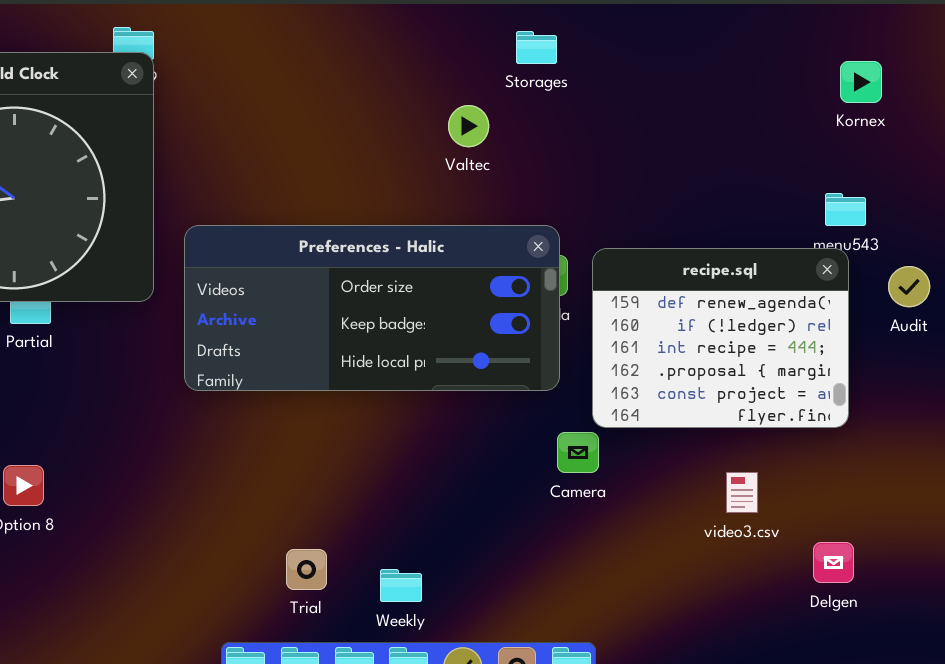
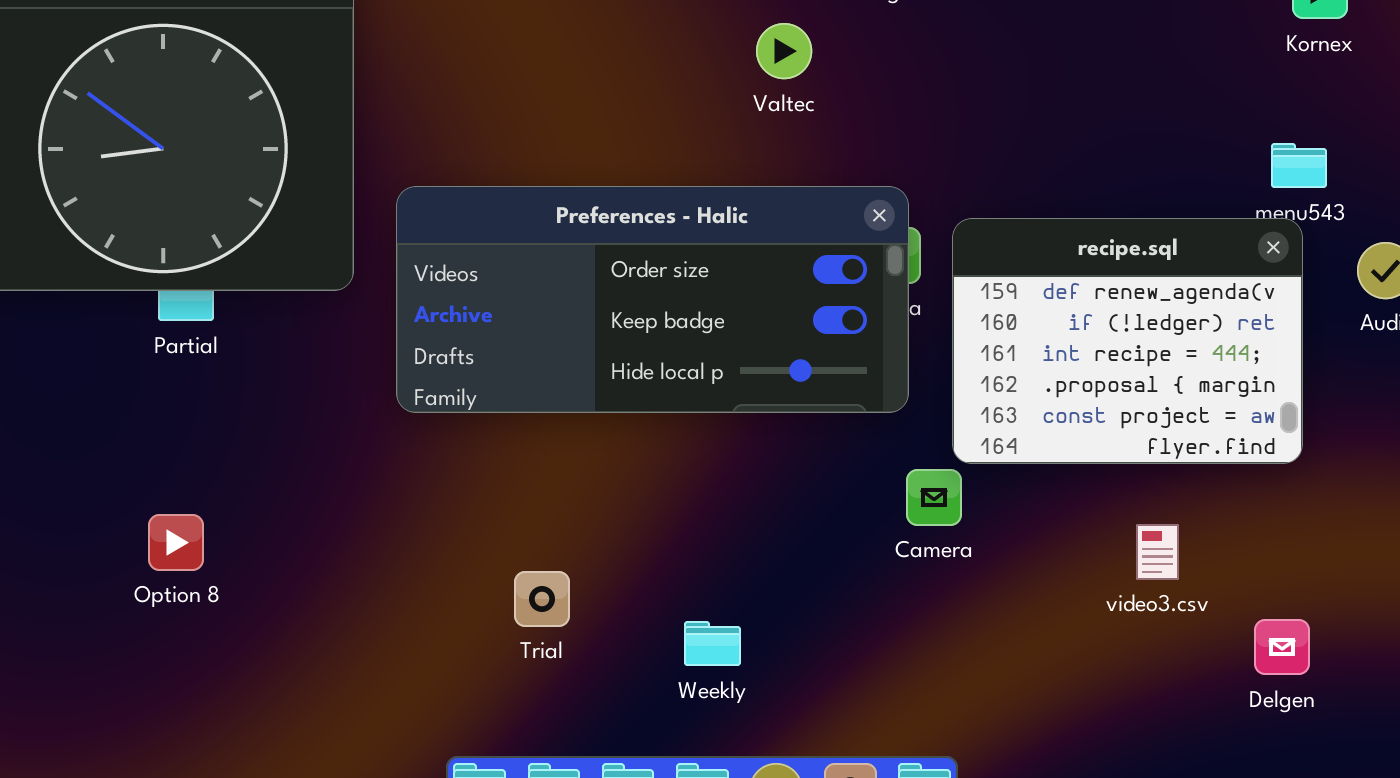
Trial: [286,549,327,590] -> [514,571,570,627], moved
Weekly: [380,569,422,602] -> [684,621,741,666], moved

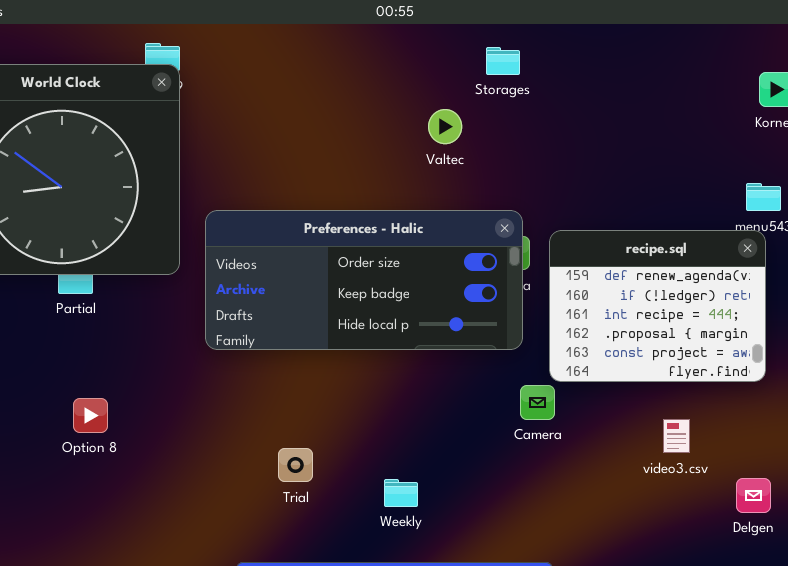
Option 8: [148,514,204,571] -> [73,398,108,433], moved

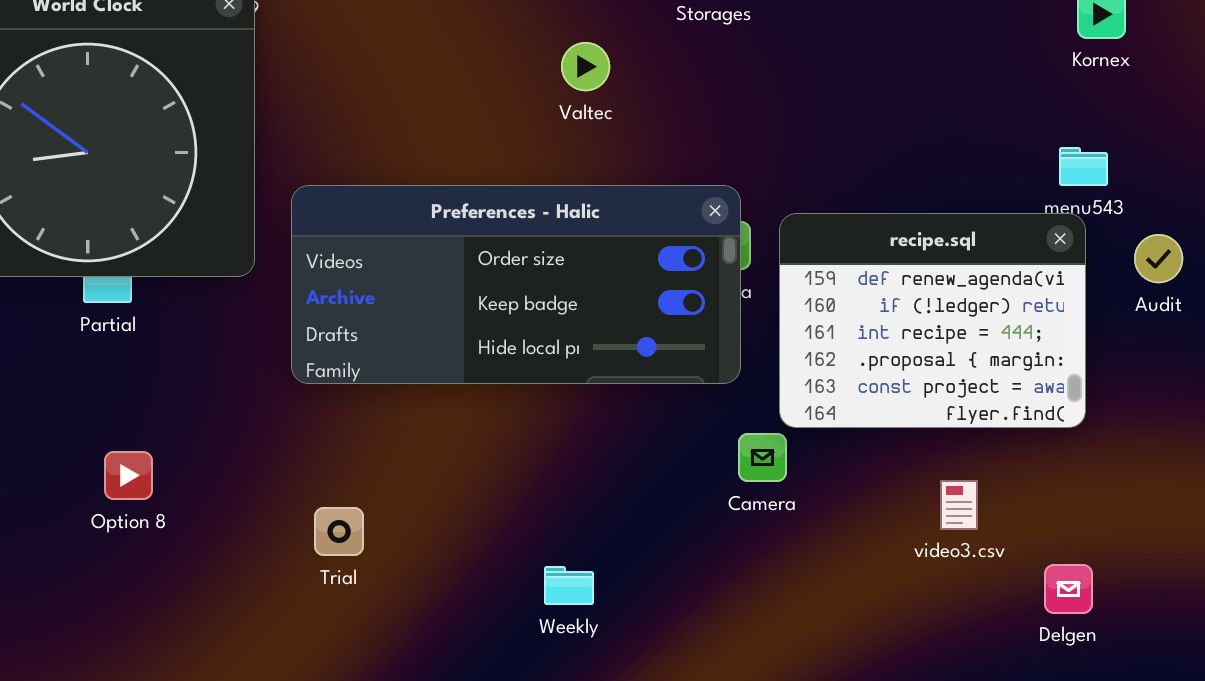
Valtec: [428,109,462,144] -> [561,42,610,91], moved
Trial: [278,448,313,482] -> [314,507,364,556], moved

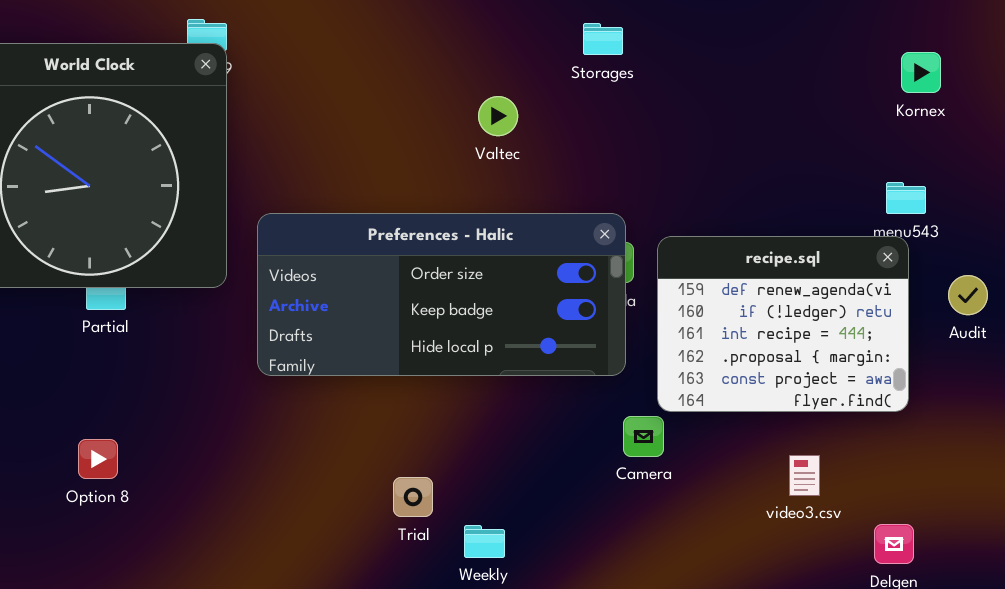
Audit: [1134,234,1183,283] -> [948,275,988,315], moved
Option 8: [104,451,153,500] -> [78,439,118,479], moved
Trial: [314,507,364,556] -> [393,477,433,517], moved

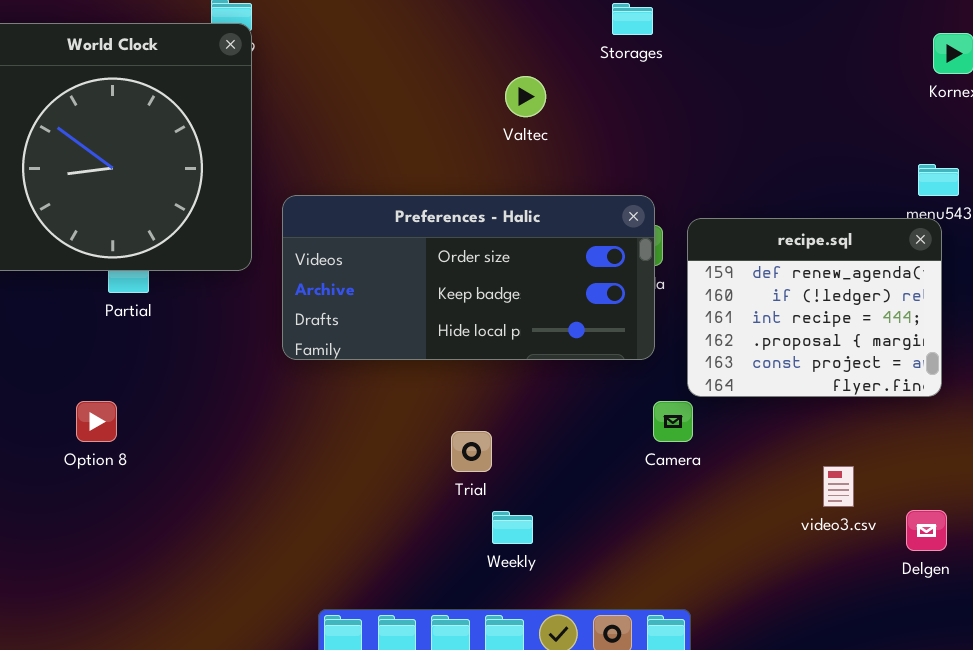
Option 8: [78,439,118,479] -> [76,401,117,442], moved
video3.csv: [789,455,820,496] -> [823,466,854,507], moved
Trial: [393,477,433,517] -> [451,431,492,472], moved

